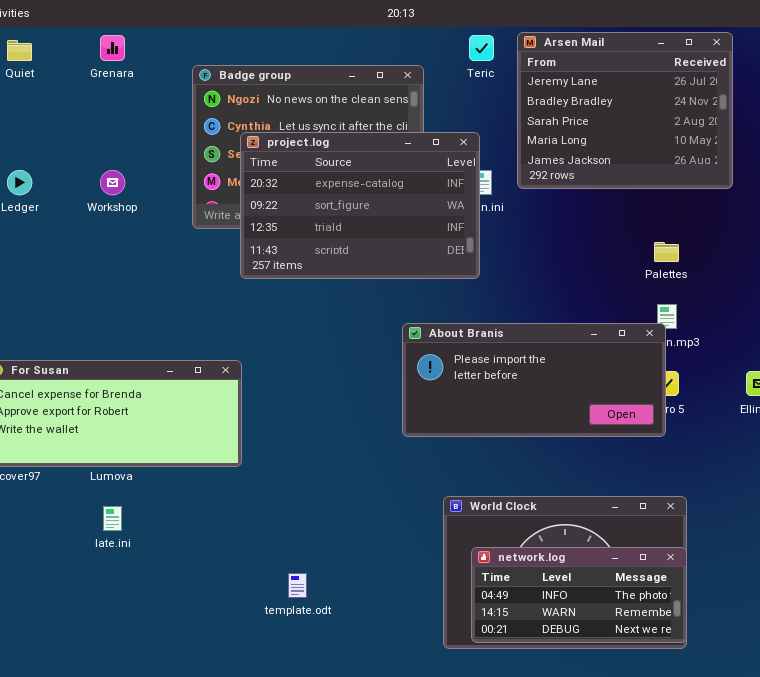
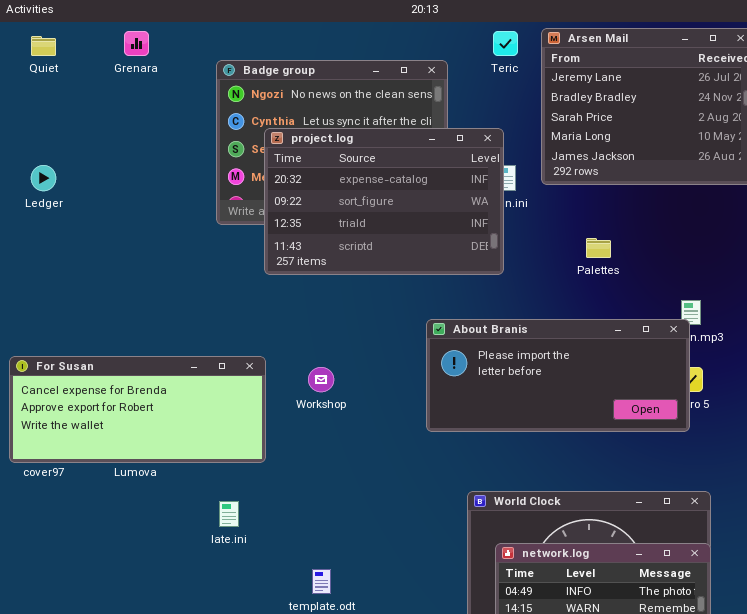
Workshop: [100,170,125,195] -> [308,367,334,392], moved
Palettes: [654,242,679,262] -> [586,238,611,258], moved
late.ini: [103,506,122,531] -> [219,501,239,527], moved

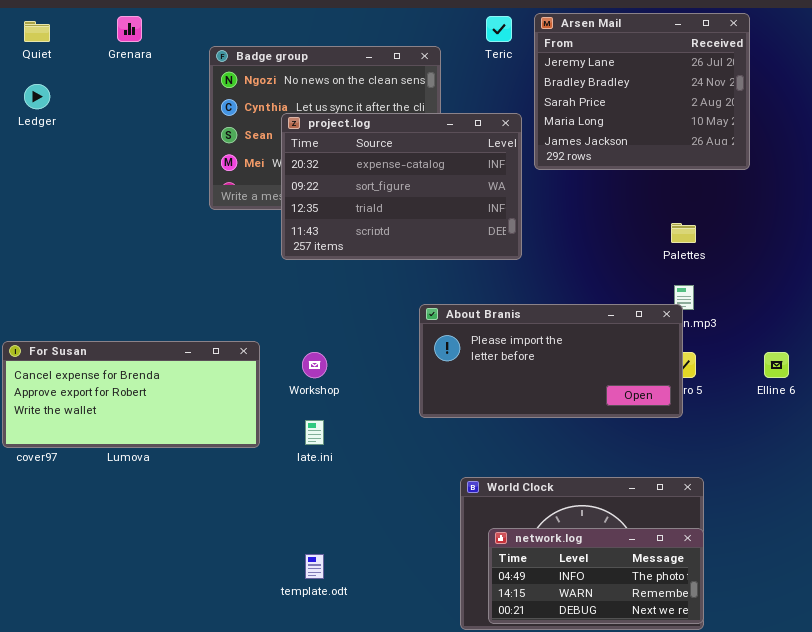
project.log: [264,128,504,275] -> [281,113,522,260], moved
Ledger: [31,165,56,191] -> [24,84,50,109], moved
Palettes: [586,238,611,258] -> [671,223,696,243], moved
late.ini: [219,501,239,527] -> [305,420,324,445], moved

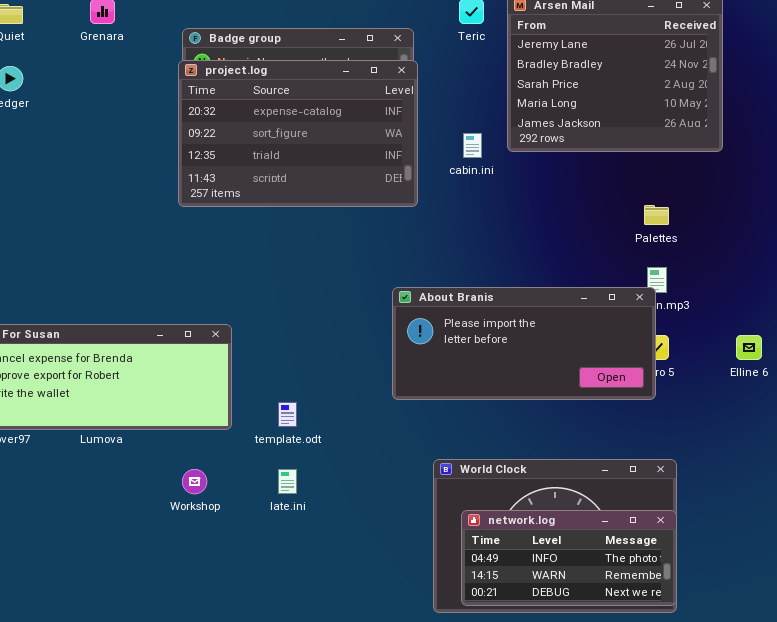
project.log: [281,113,522,260] -> [178,60,418,207], moved
Workshop: [302,352,327,378] -> [182,469,207,494], moved
late.ini: [305,420,324,445] -> [278,469,297,494], moved
template.odt: [305,554,324,579] -> [278,402,297,427], moved

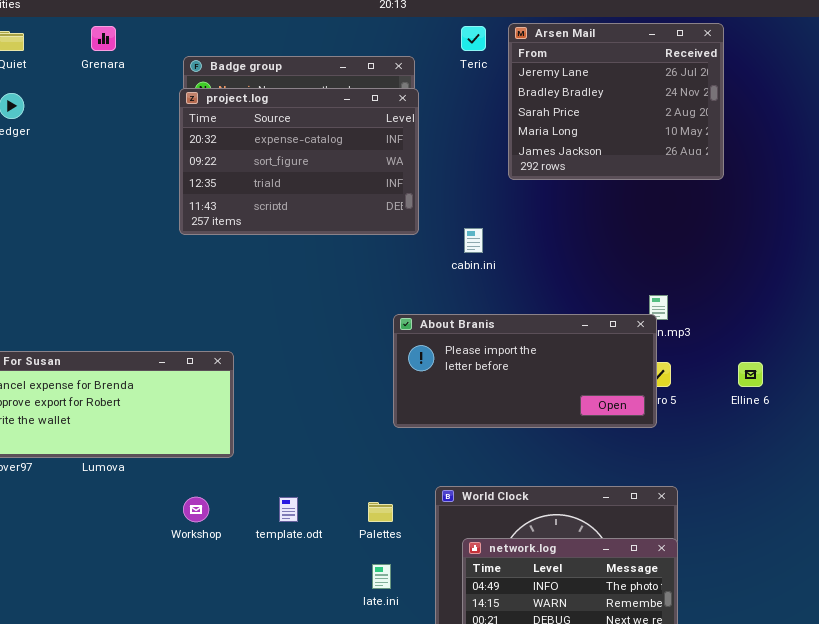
cabin.ini: [463,133,482,158] -> [464,228,483,253], moved
Palettes: [644,205,669,225] -> [368,502,393,522], moved
template.odt: [278,402,297,427] -> [279,497,298,522], moved
late.ini: [278,469,297,494] -> [372,564,391,589], moved

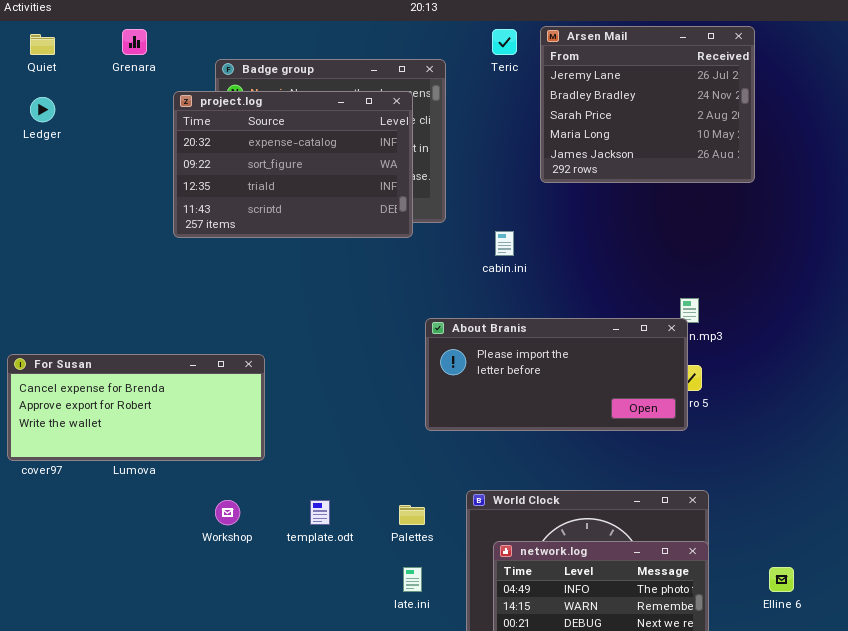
project.log: [179,88,419,235] -> [173,91,413,238], moved
Elline 6: [738,362,763,387] -> [769,567,794,592], moved

